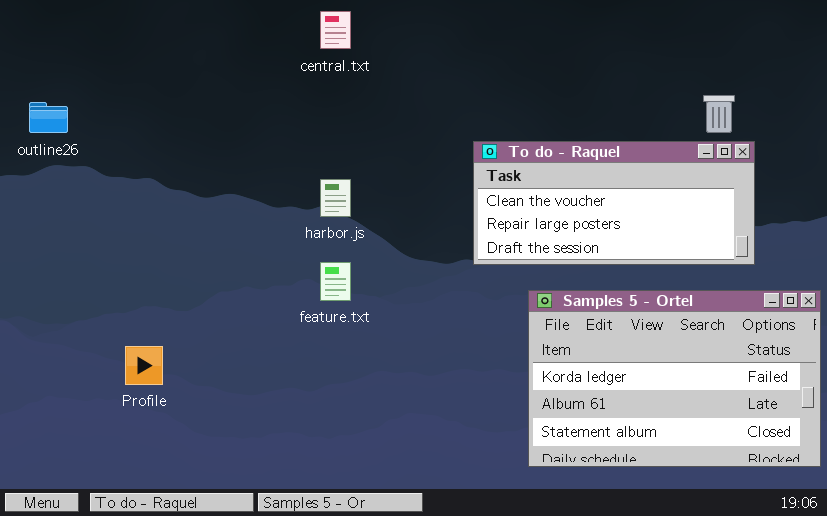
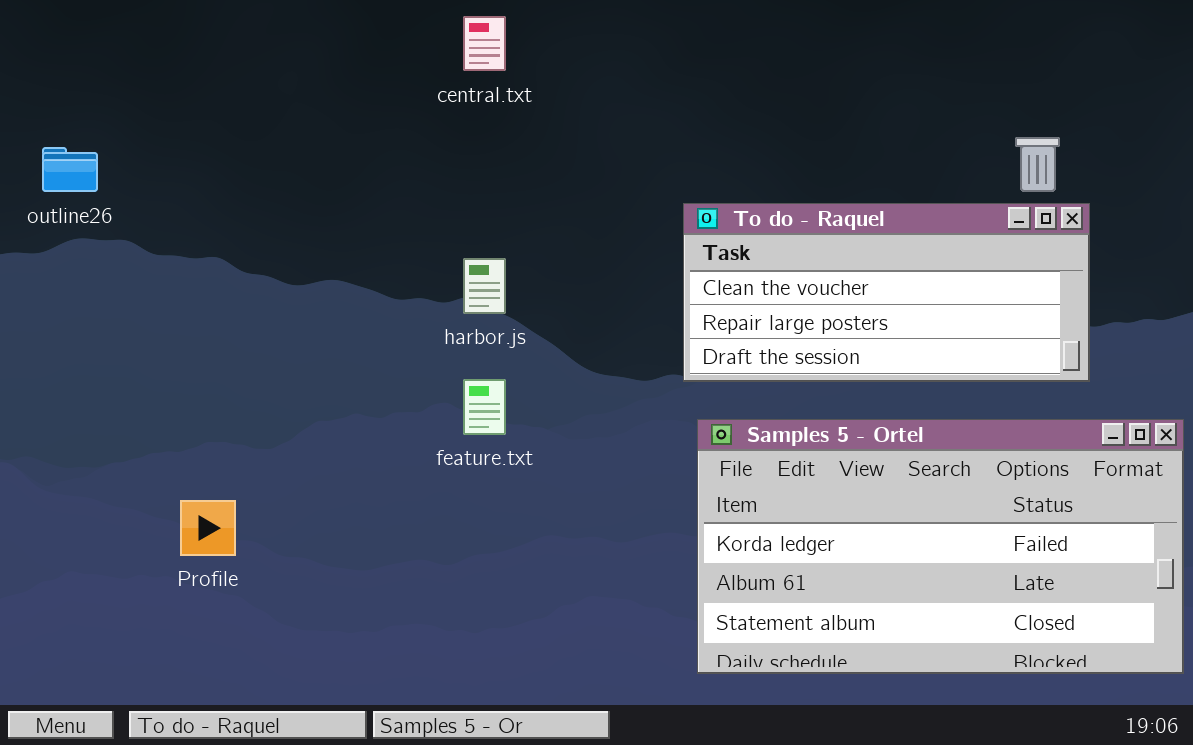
Samples 5 - Ortel: [528,290,821,467] -> [697,419,1184,674], resized

